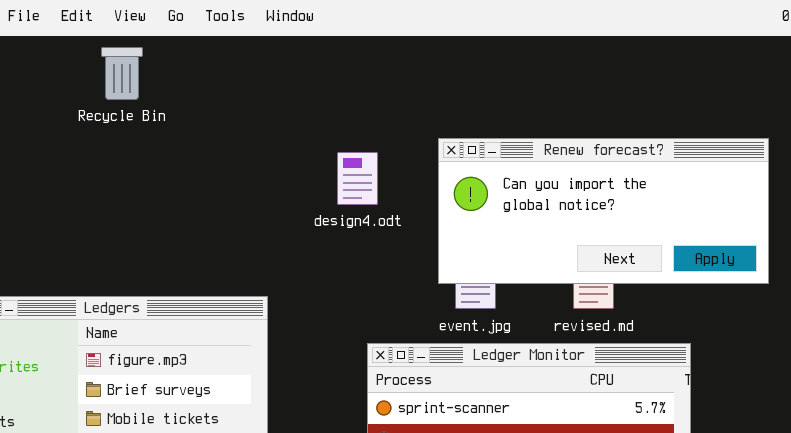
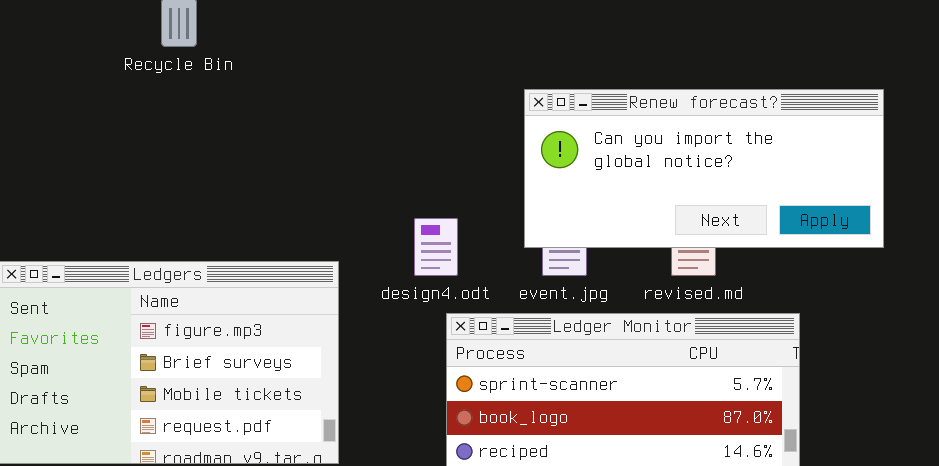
design4.odt: [337,152,378,205] -> [414,218,458,276], moved

